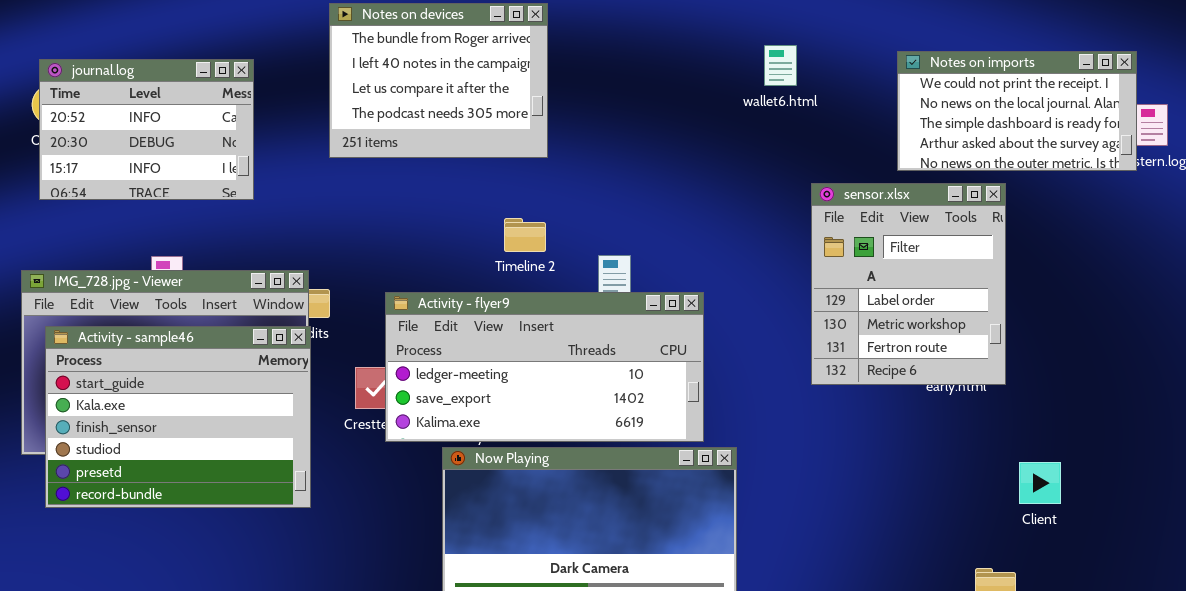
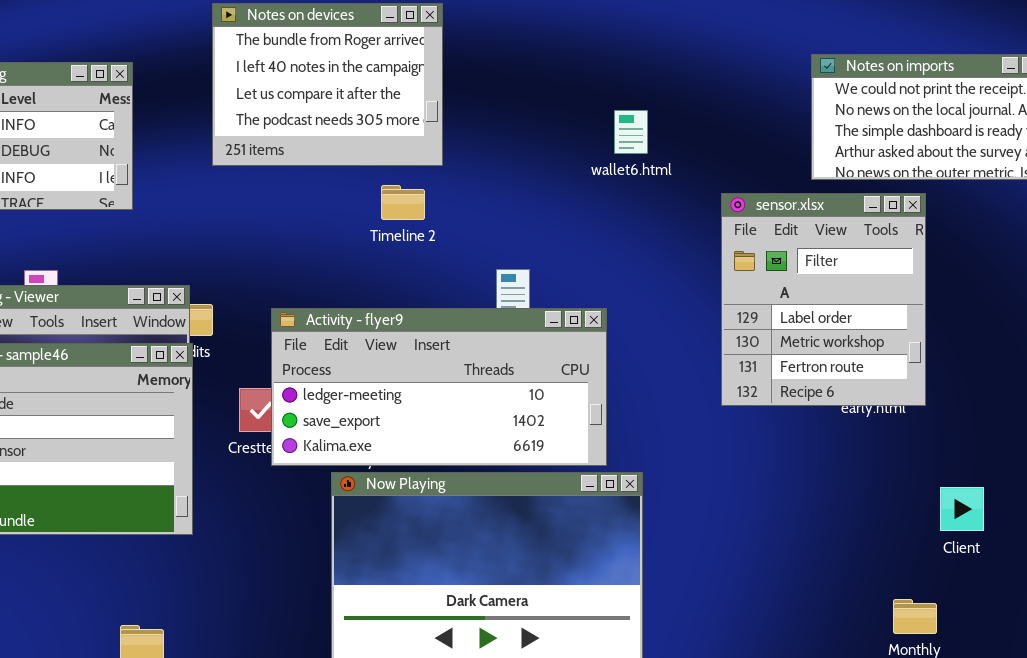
wallet6.html: [764,45,797,86] -> [614,110,648,154], moved
Timeline 2: [504,218,546,252] -> [381,185,425,220], moved

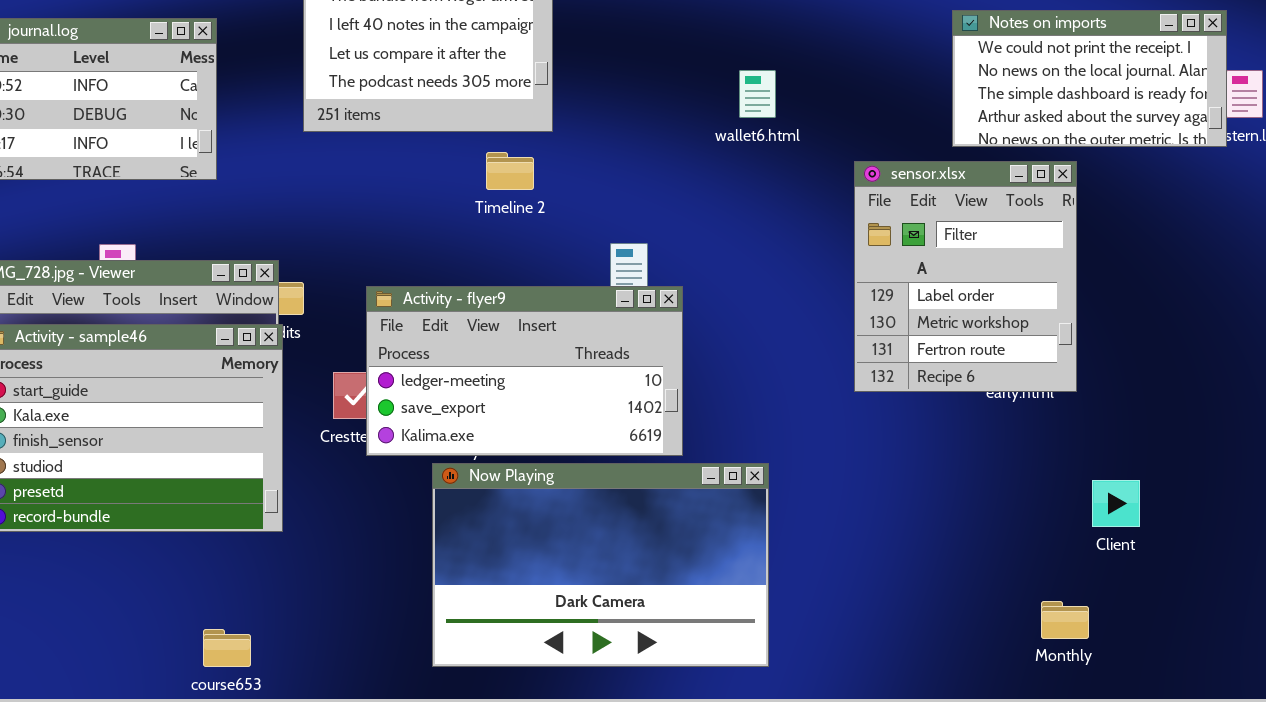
Activity - flyer9: [271,308,607,466] -> [366,286,683,456], resized

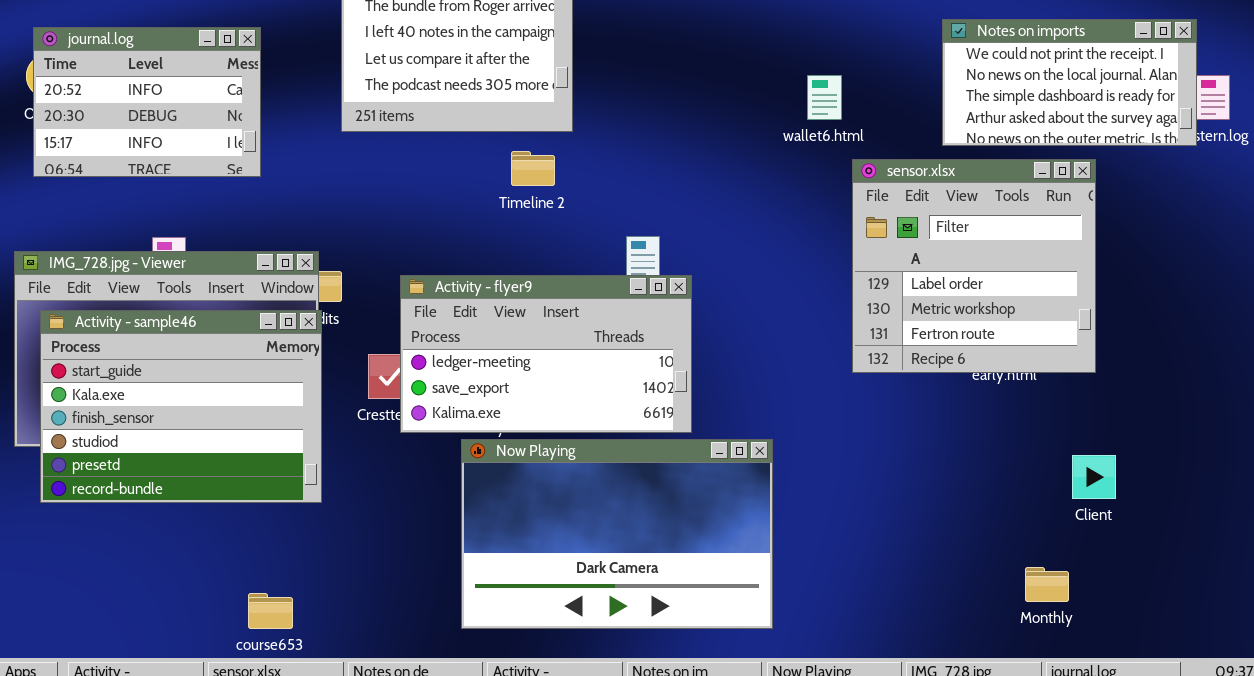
wallet6.html: [739,70,776,118] -> [807,75,842,120], moved
sensor.xlsx: [854,161,1077,392] -> [852,159,1096,373], resized

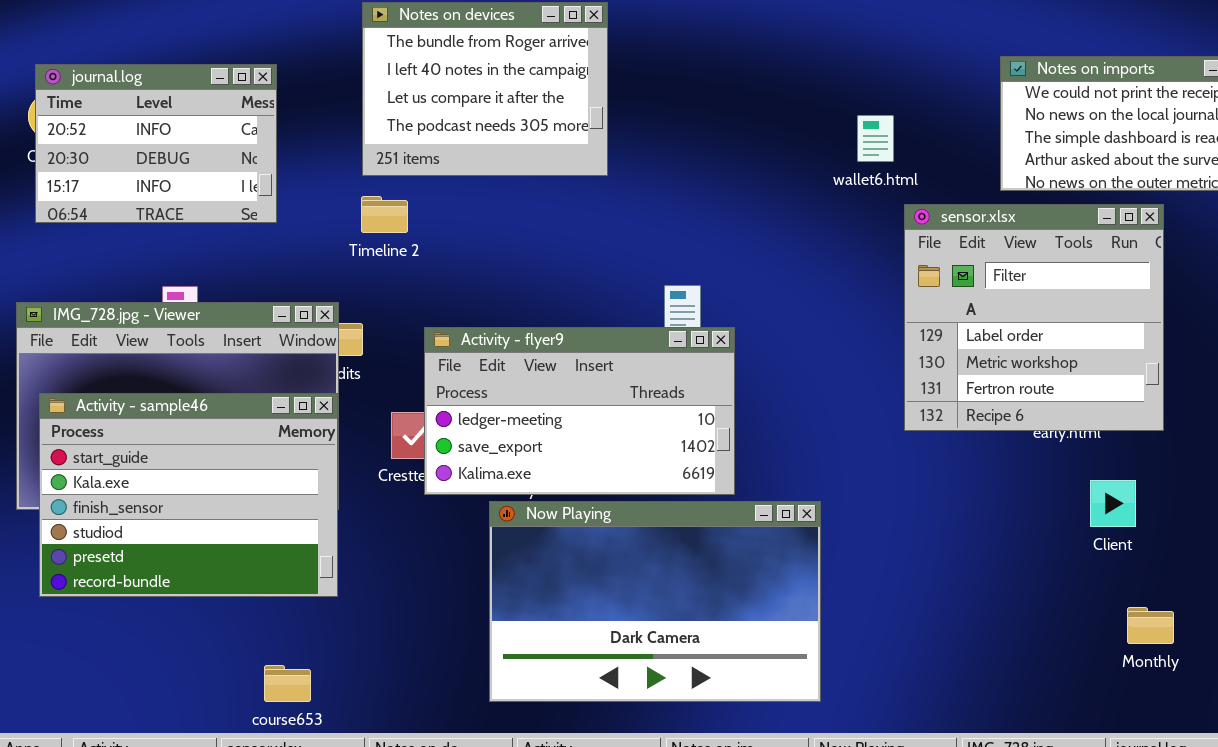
Timeline 2: [511,151,555,186] -> [361,196,408,233], moved
Activity - sample46: [40,310,322,503] -> [39,393,338,597], moved
Client: [1072,455,1116,499] -> [1090,480,1136,527], moved
Monthly: [1025,567,1069,602] -> [1127,607,1174,644], moved

